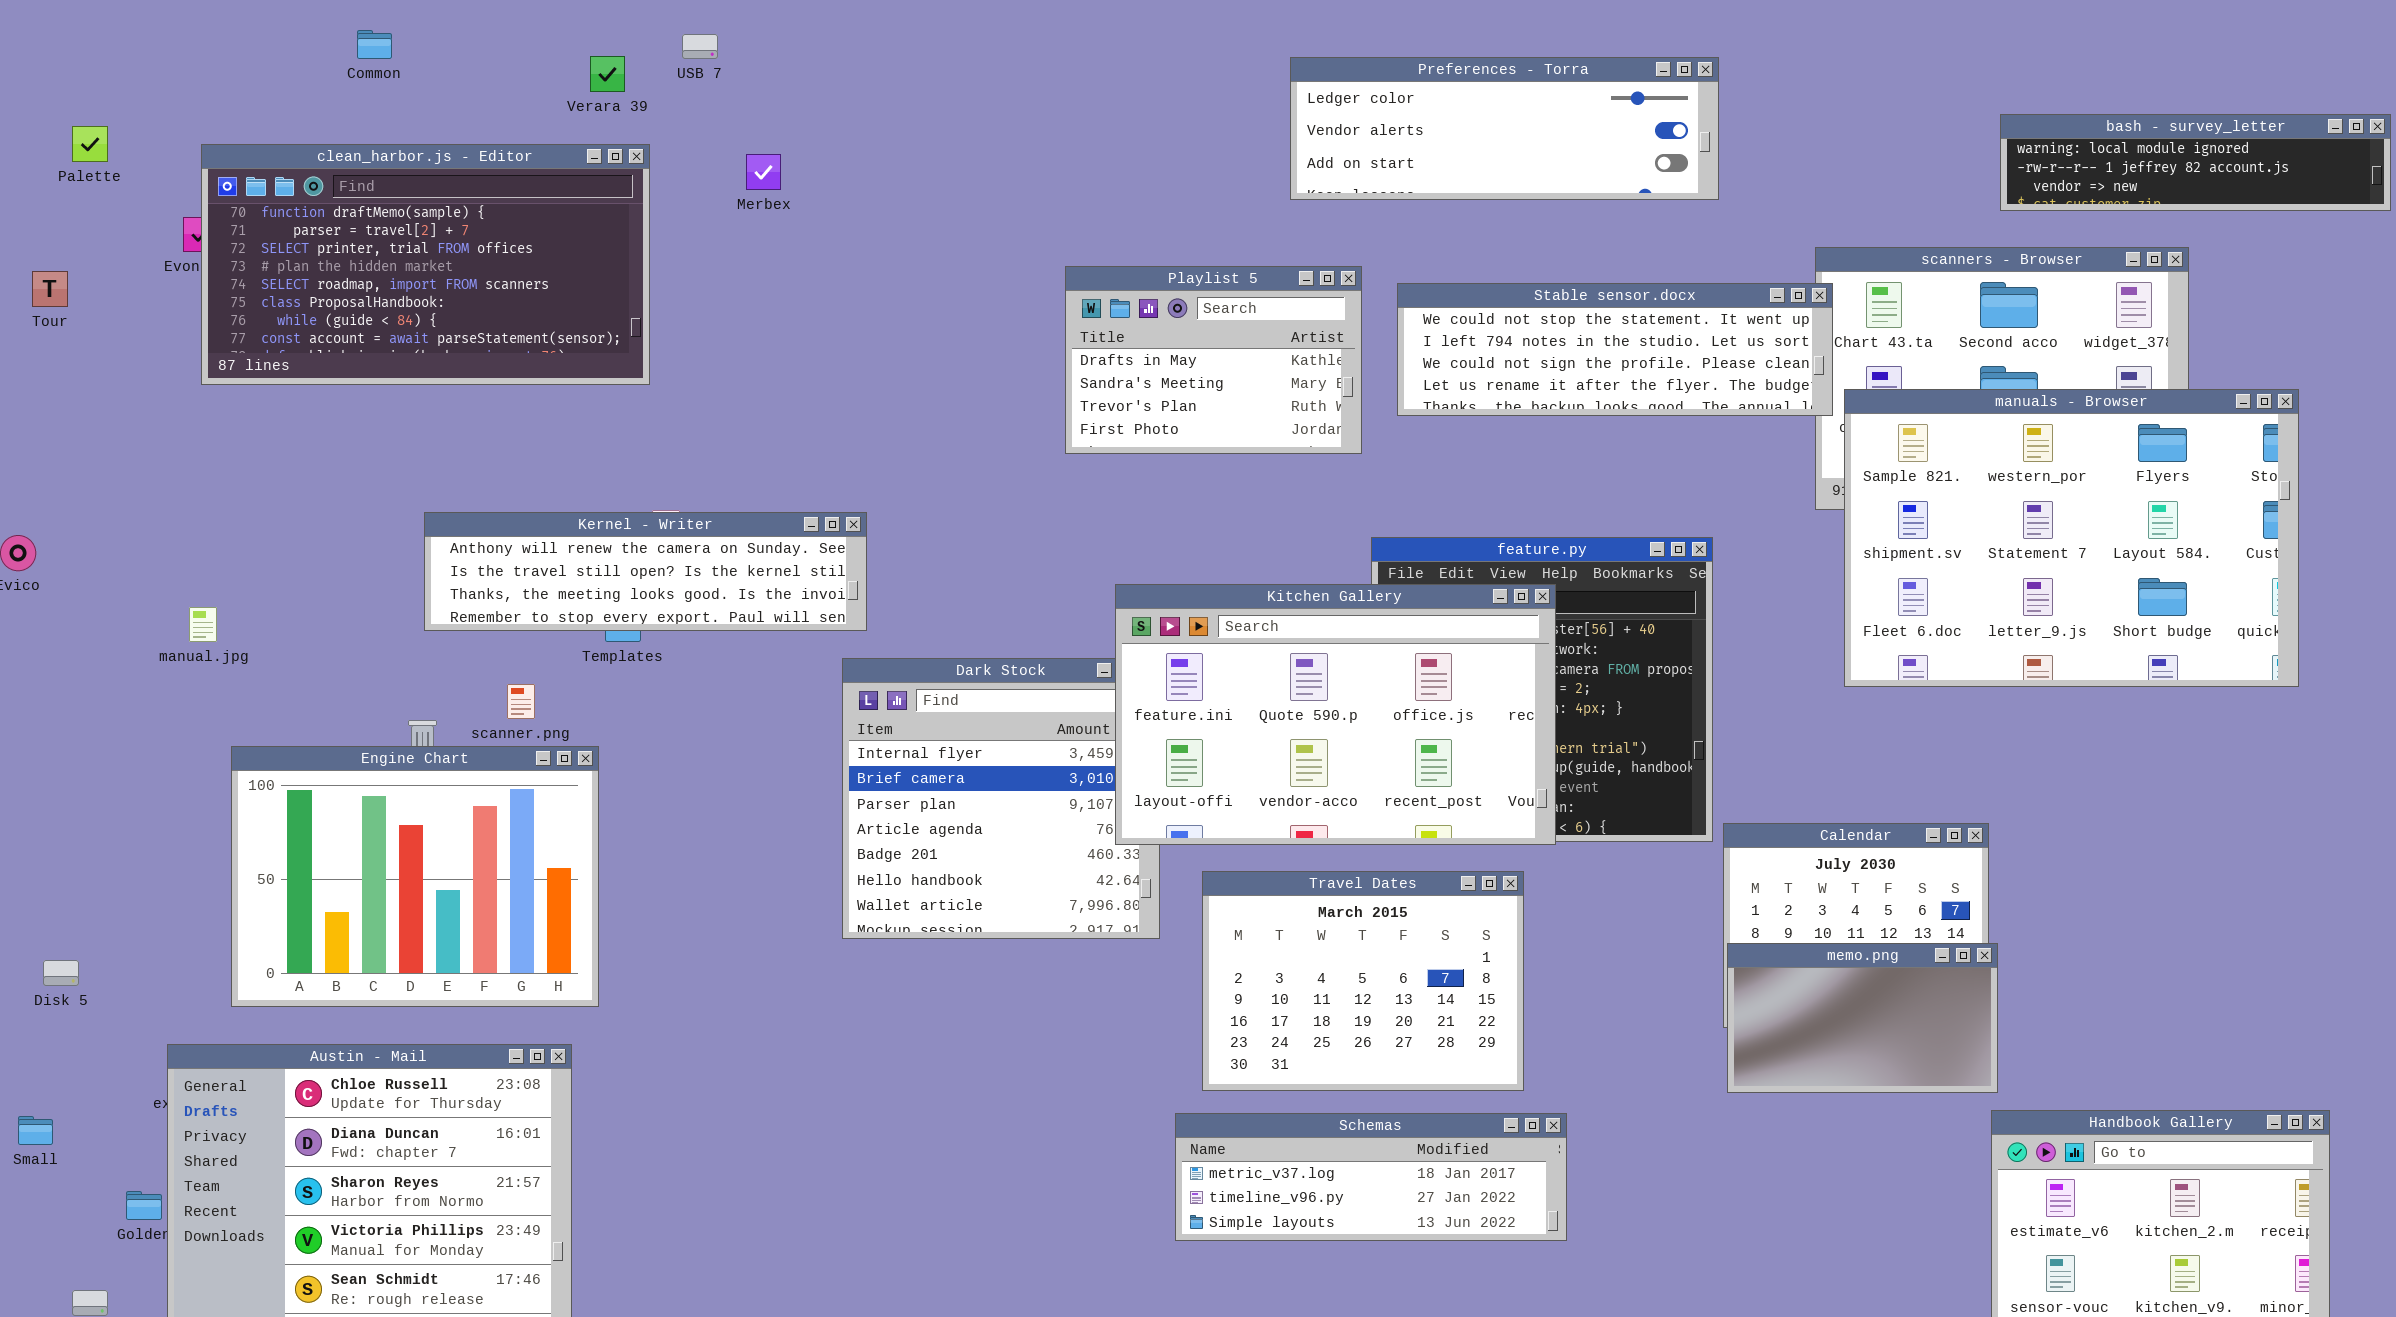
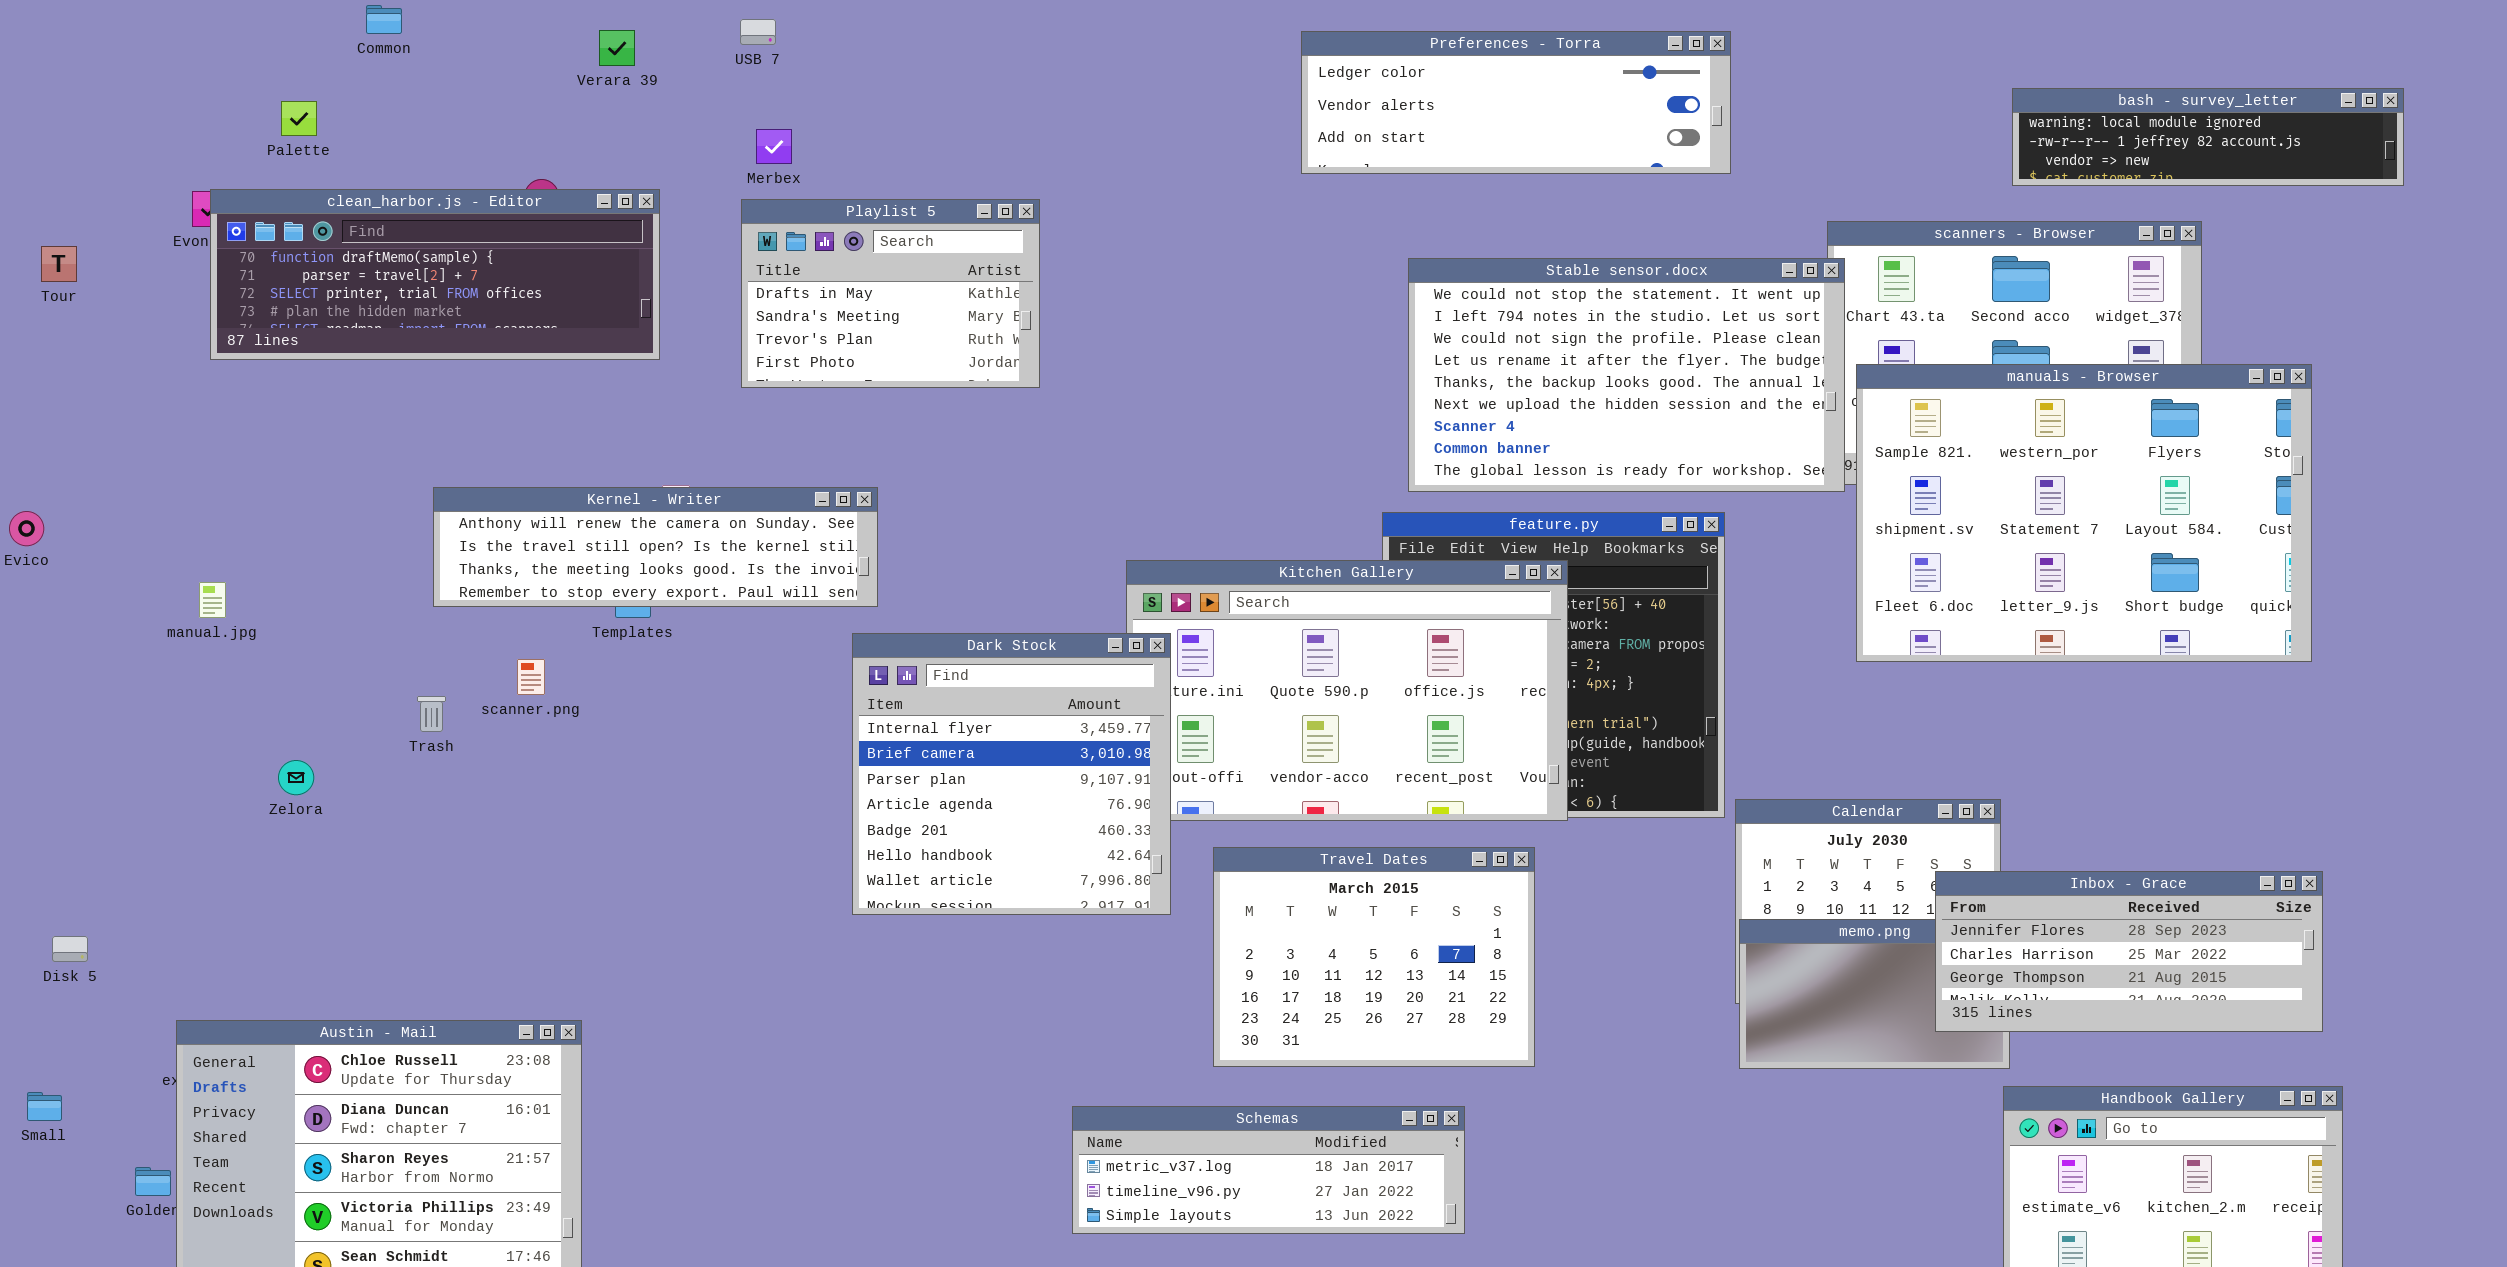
USB 7: [682,34,718,59] -> [740,19,776,45], moved
Palette: [72,126,108,162] -> [281,101,317,136], moved
clean_harbor.js - Editor: [201,144,650,385] -> [210,189,660,360], resized
Playlist 5: [1065,266,1362,454] -> [741,199,1040,388], moved
Stable sensor.docx: [1397,283,1833,416] -> [1408,258,1845,492], resized
Dark Stock: [842,658,1160,939] -> [852,633,1171,915], raised
Engine Chart: [231,746,599,1007] -> none, closed
Inbox - Grace: none -> [1935,871,2323,1032], opened
Schemas: [1175,1113,1567,1241] -> [1072,1106,1465,1234], moved

